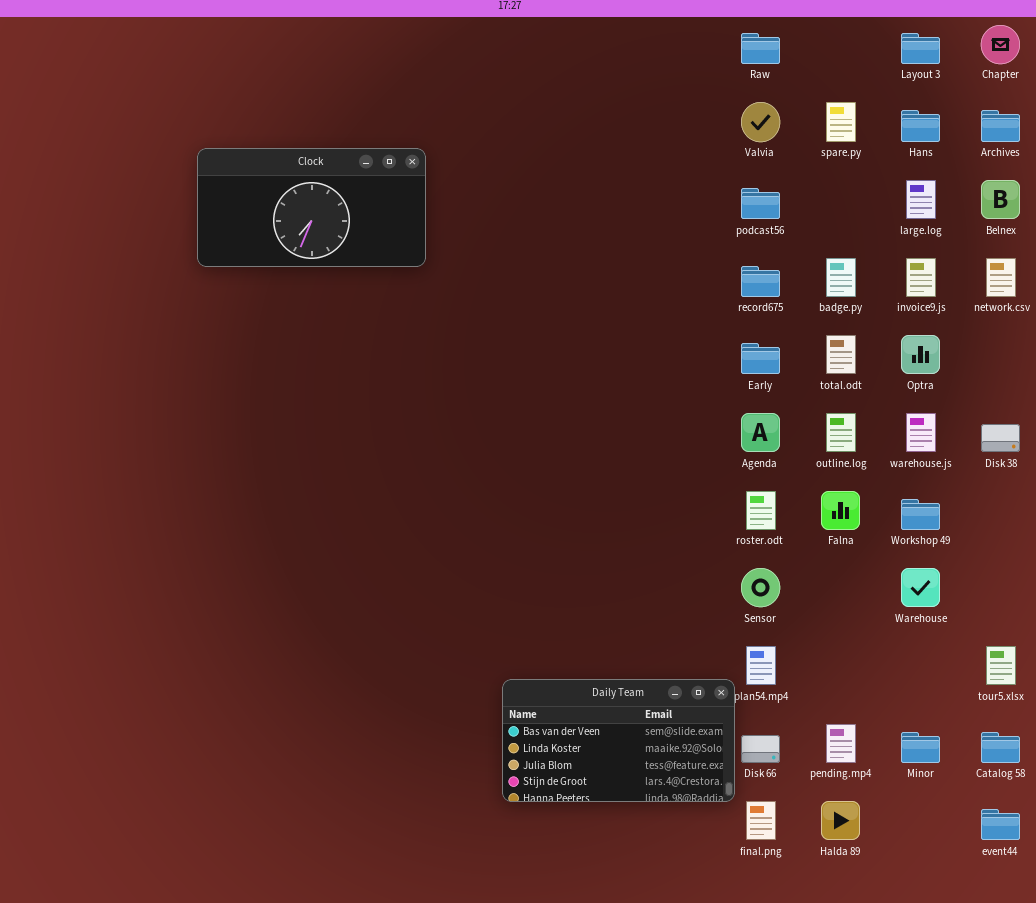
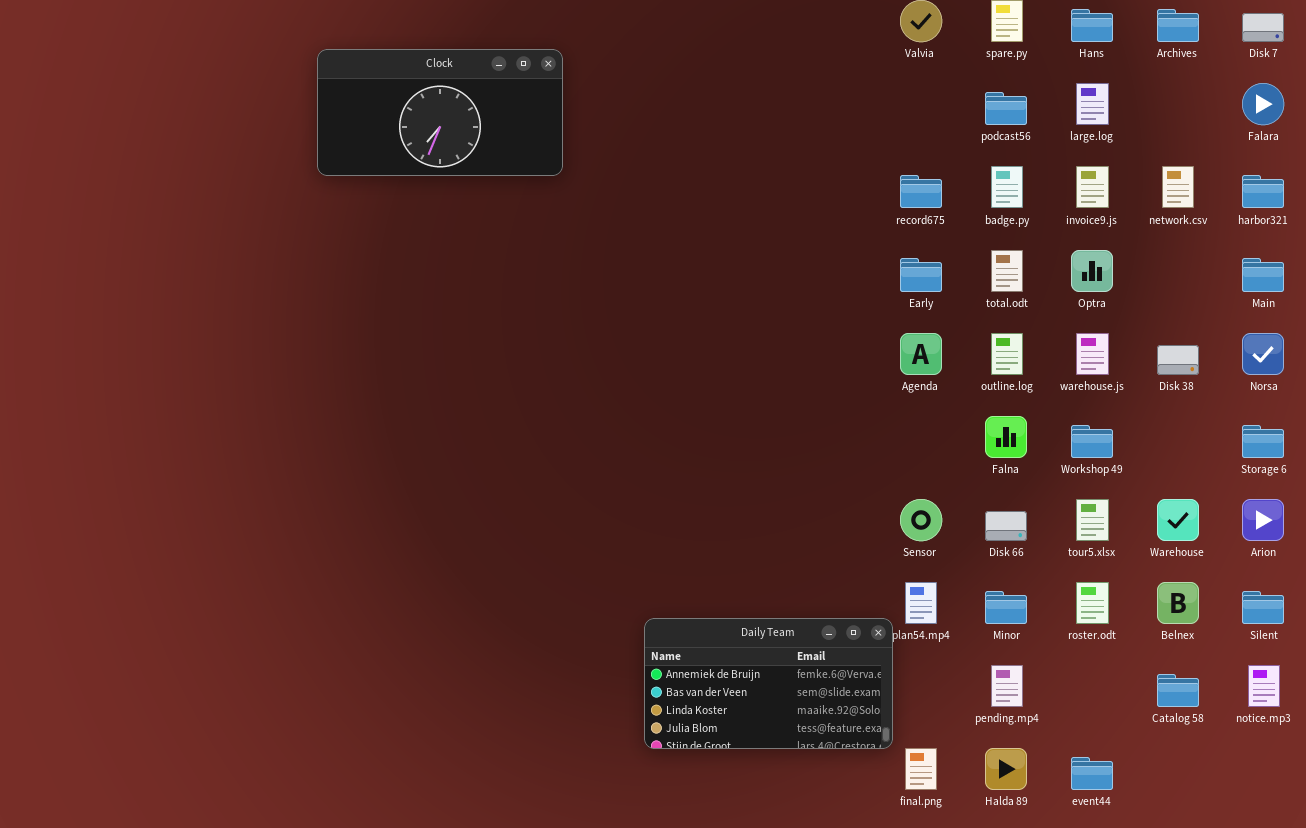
Belnex: [981,180,1020,219] -> [1157,582,1199,624], moved
podcast56: [741,188,780,219] -> [985,92,1027,125], moved
roster.odt: [746,491,776,530] -> [1076,582,1109,624], moved
Warehouse: [901,568,940,607] -> [1157,499,1199,541], moved
tour5.xlsx: [986,646,1016,685] -> [1076,499,1109,541], moved
Daily Team: [502,679,735,802] -> [644,618,893,749], scrolled up 1 row
Minor: [901,732,940,763] -> [985,591,1027,624], moved
Disk 66: [741,735,780,763] -> [985,511,1027,541], moved
event44: [981,809,1020,840] -> [1071,757,1113,790], moved

